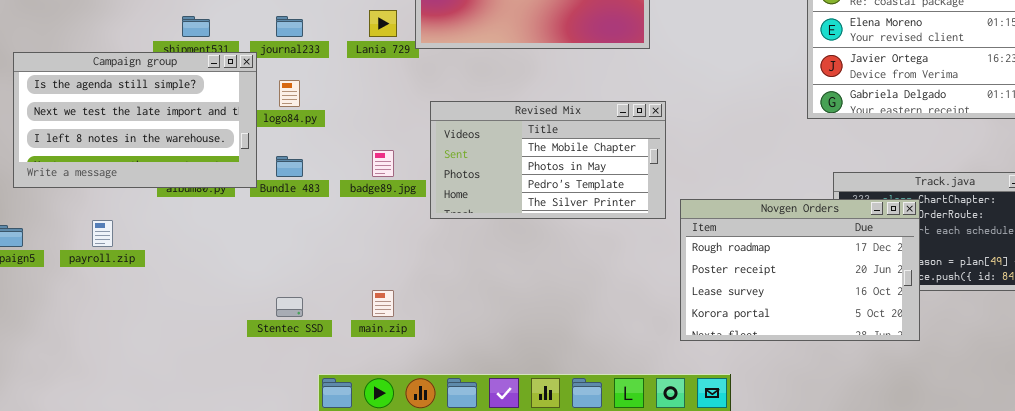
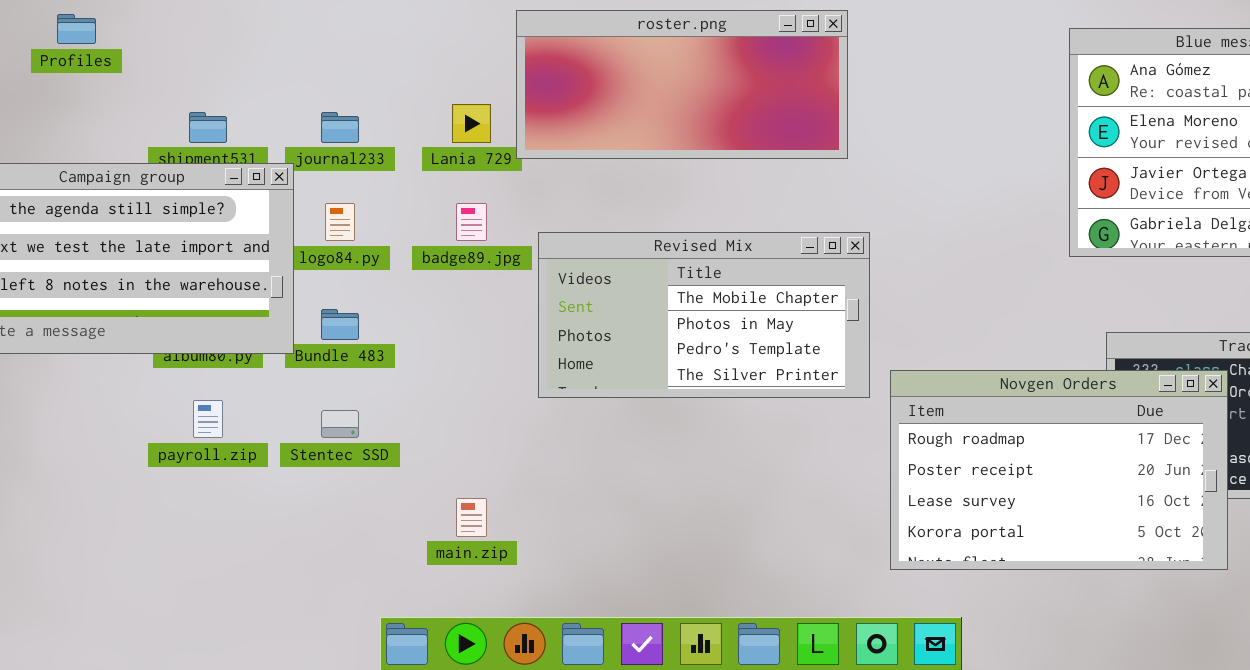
badge89.jpg: [372,150,394,177] -> [456,203,487,241], moved
payroll.zip: [92,220,113,247] -> [193,400,223,438], moved
Stentec SSD: [276,297,303,317] -> [321,410,359,438], moved

